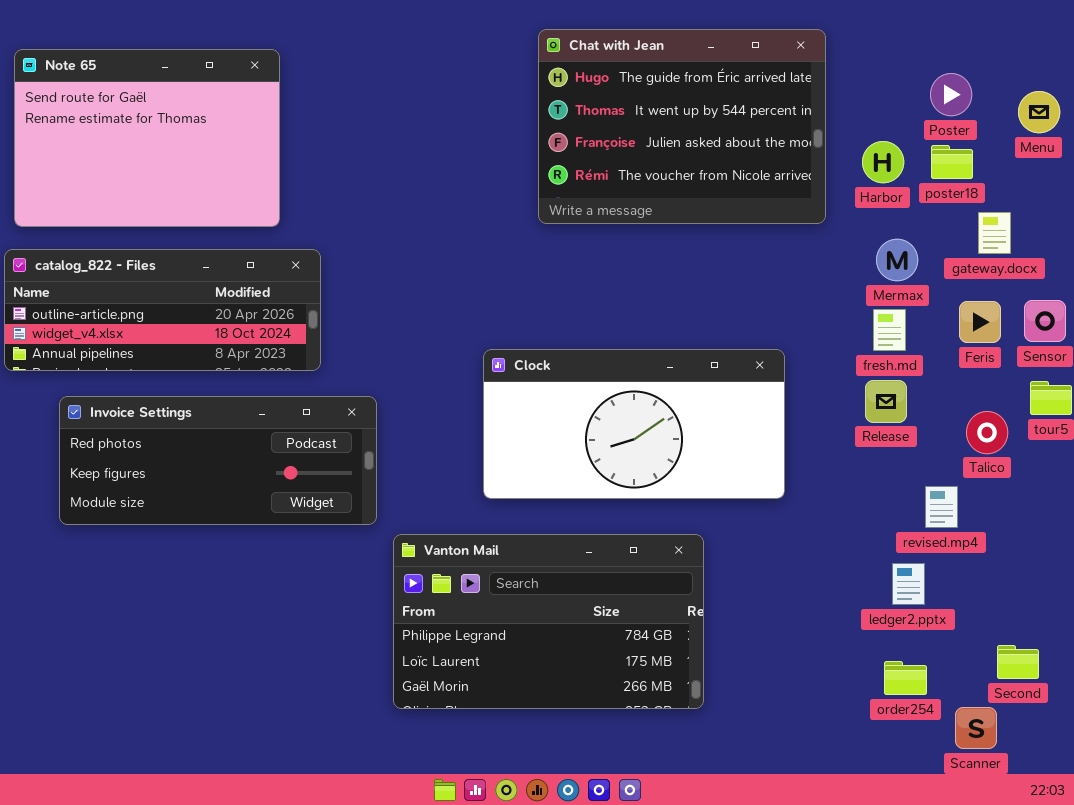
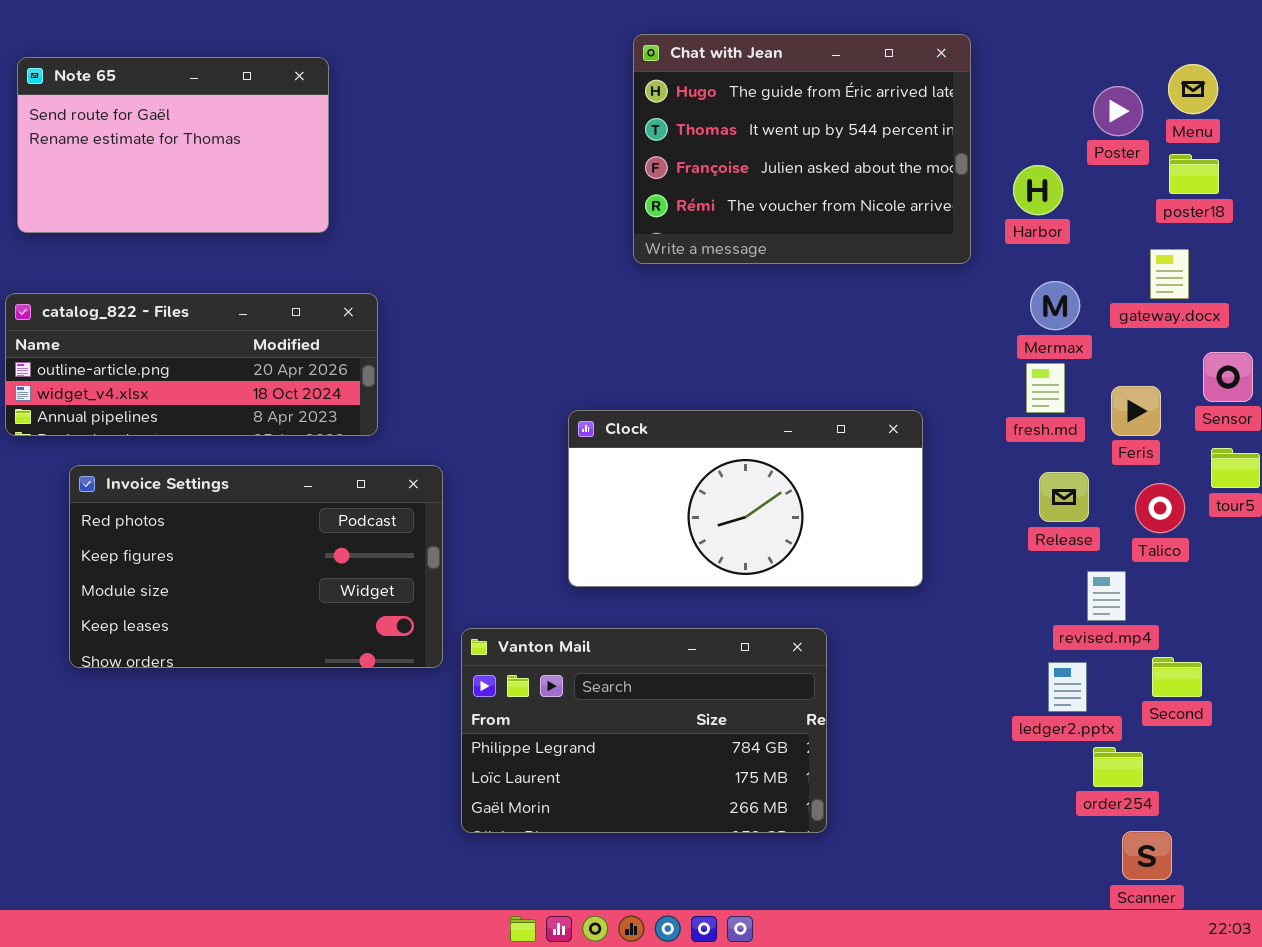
Note 65: [14,49,280,227] -> [17,57,329,233], resized
Menu: [1018,91,1060,133] -> [1168,64,1218,114], moved
poster18: [931,145,973,179] -> [1169,154,1219,194], moved
Feris: [959,301,1001,343] -> [1111,386,1161,436], moved
Release: [865,380,907,423] -> [1039,472,1089,522], moved
Invoice Settings: [59,396,377,525] -> [69,465,443,668], resized
Second: [997,645,1039,679] -> [1152,657,1202,697], moved
order254: [884,661,927,695] -> [1093,747,1143,787], moved

